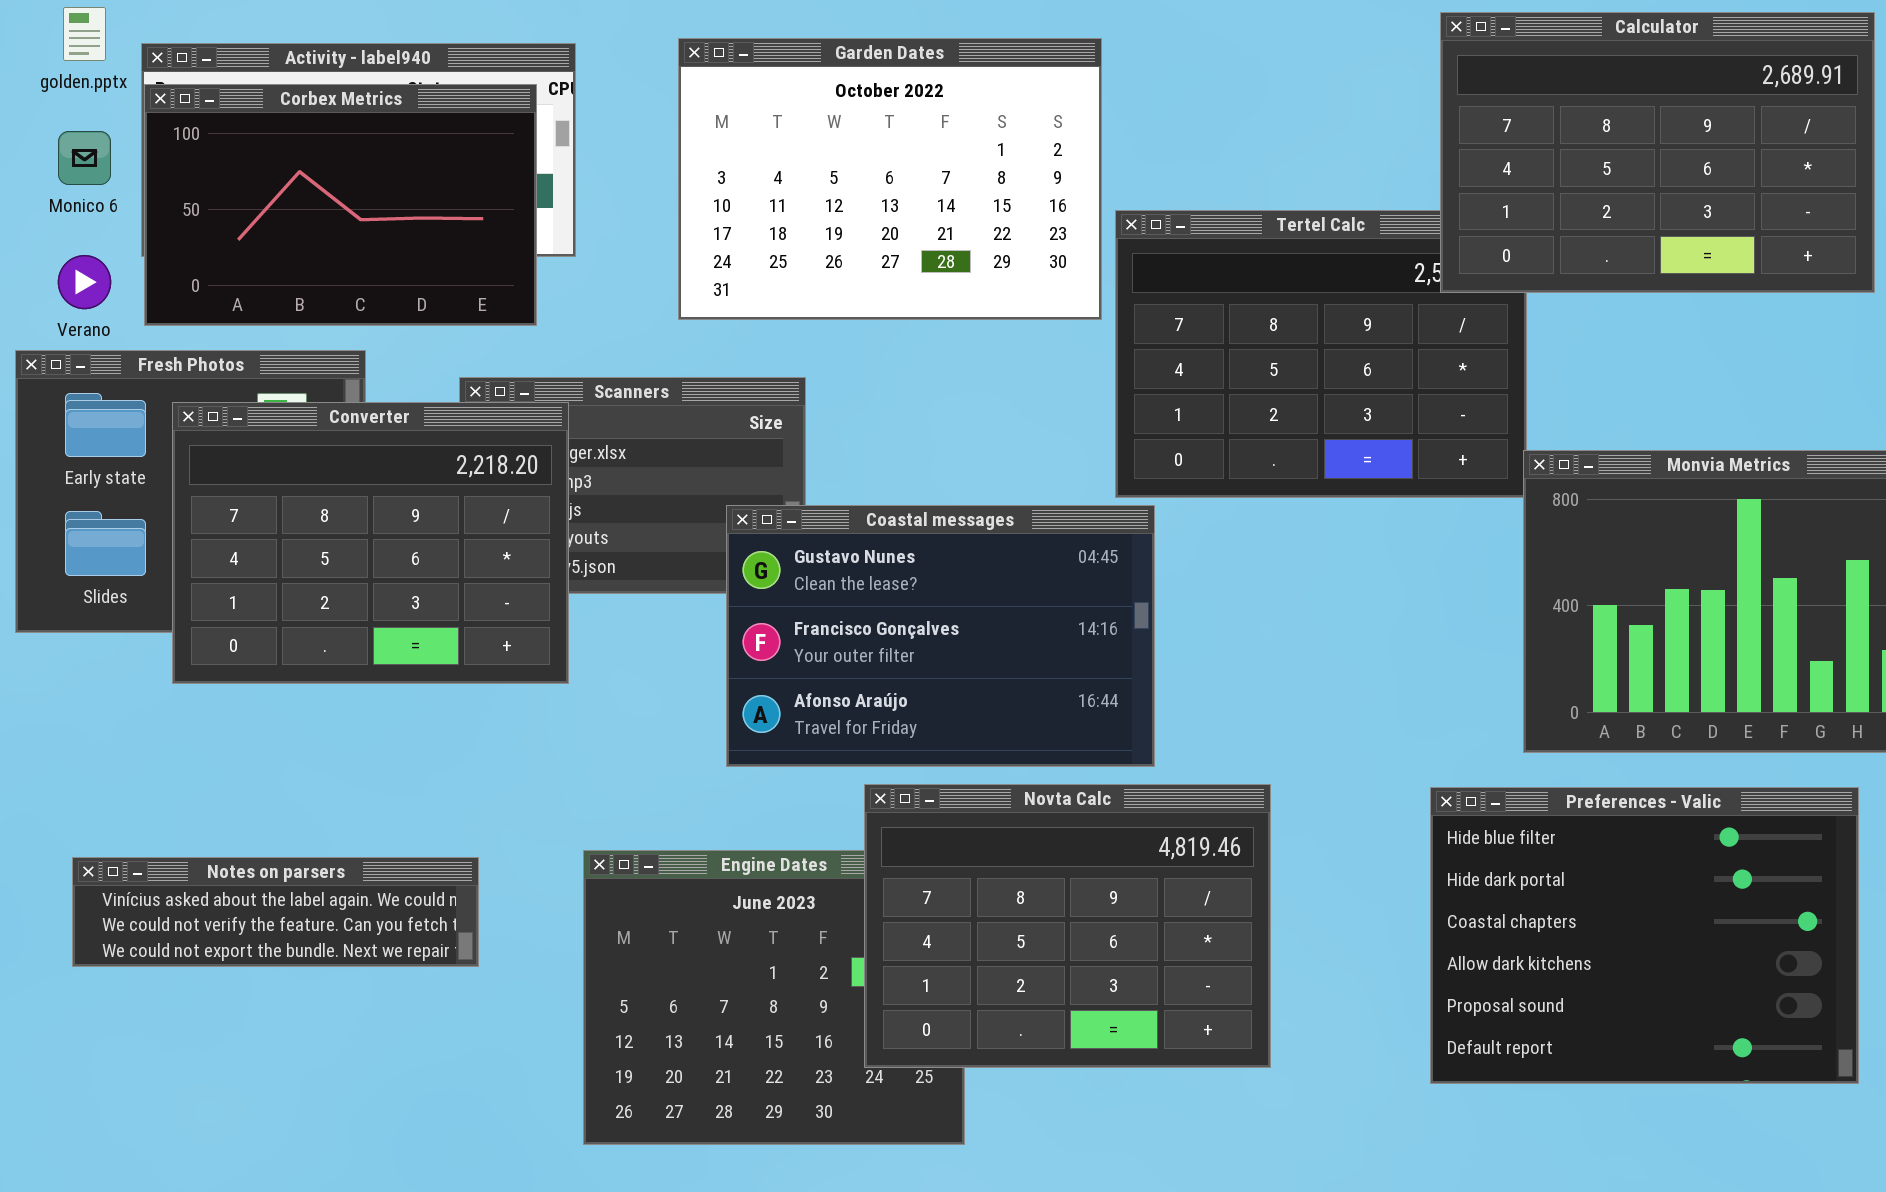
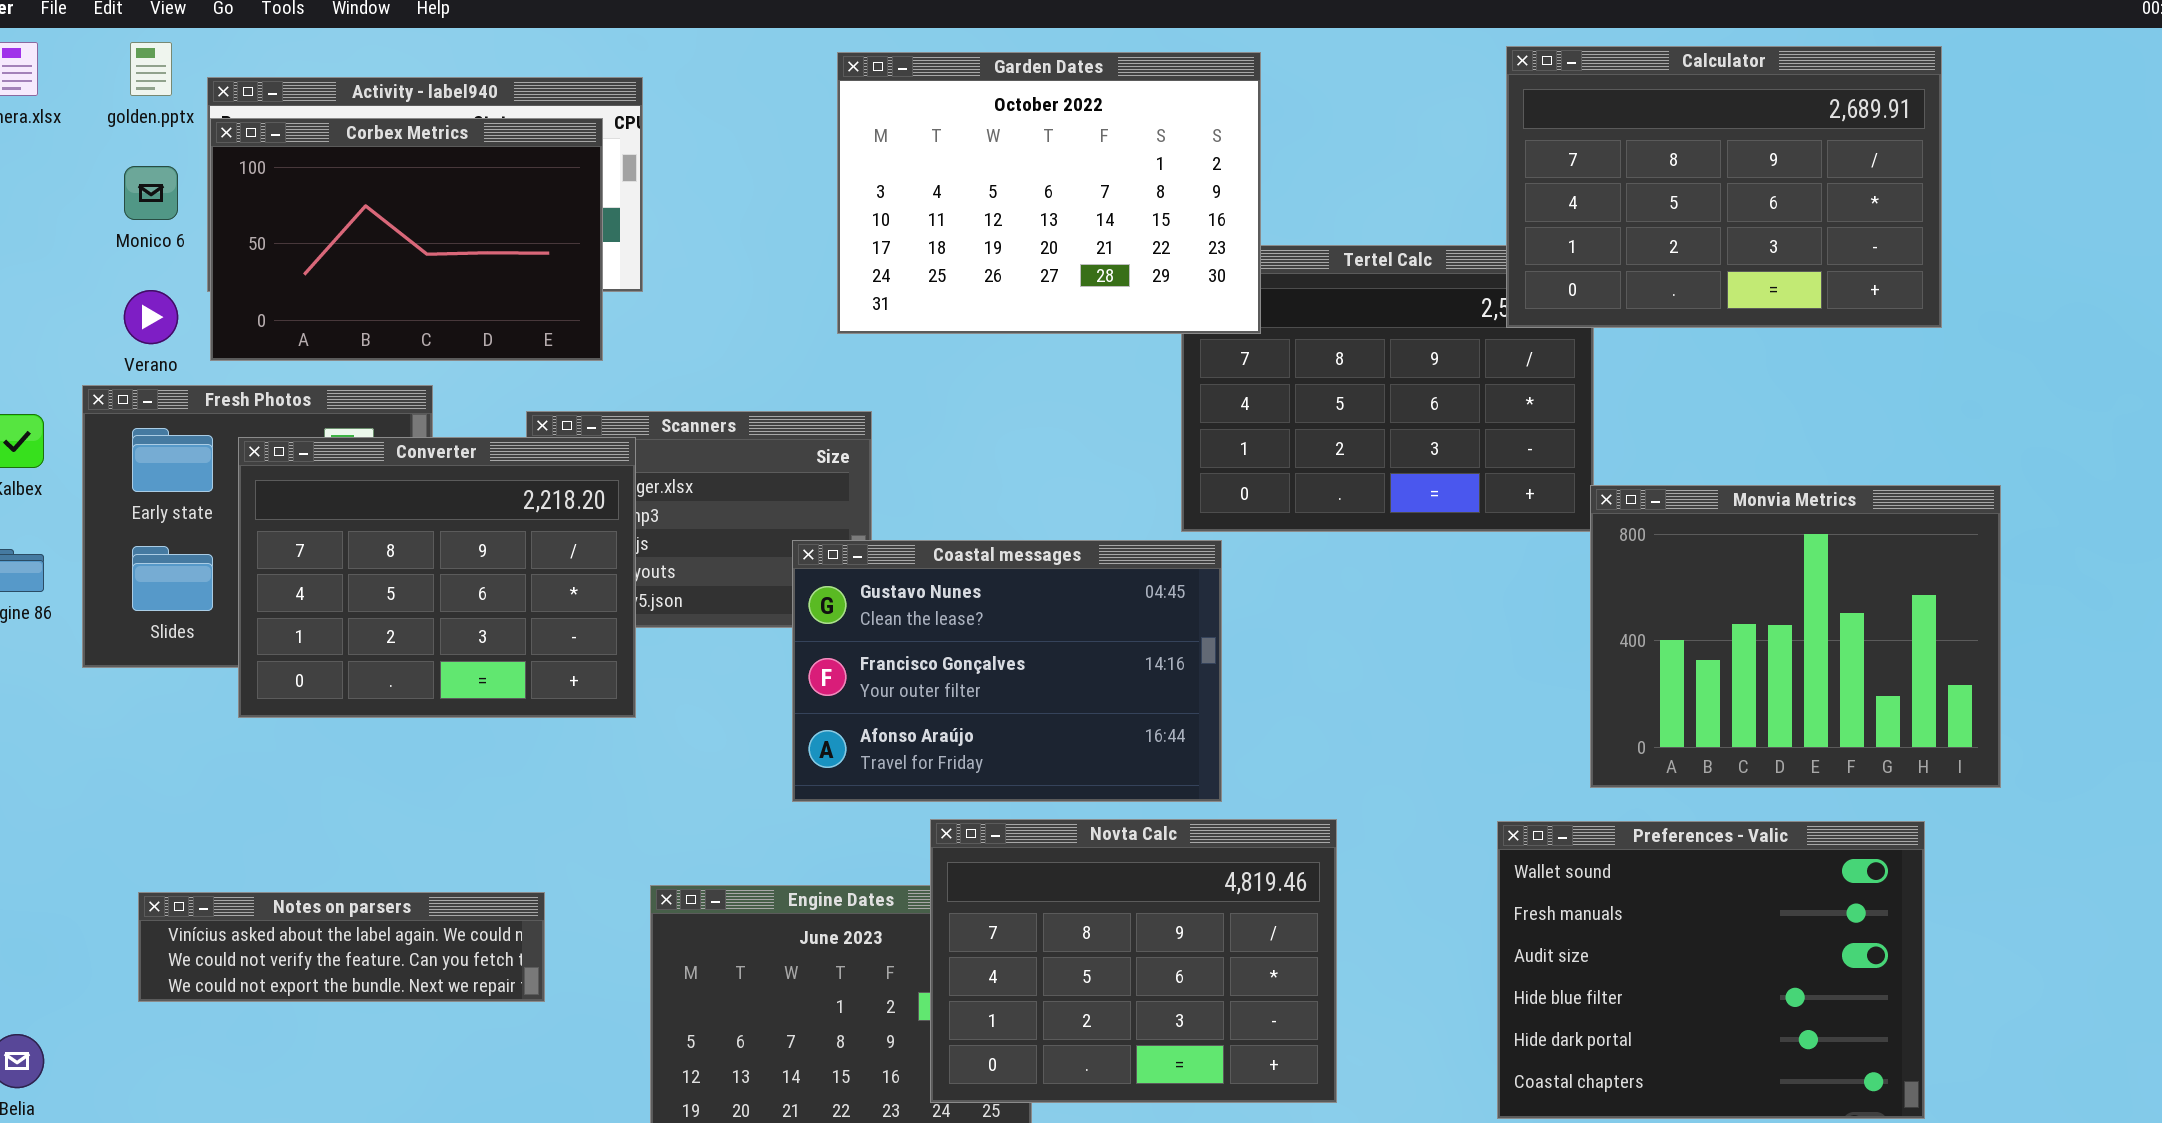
Garden Dates: [678,38,1102,320] -> [837,52,1261,334], moved
Preferences - Valic: [1430,787,1859,1084] -> [1497,821,1925,1119], scrolled up 3 rows

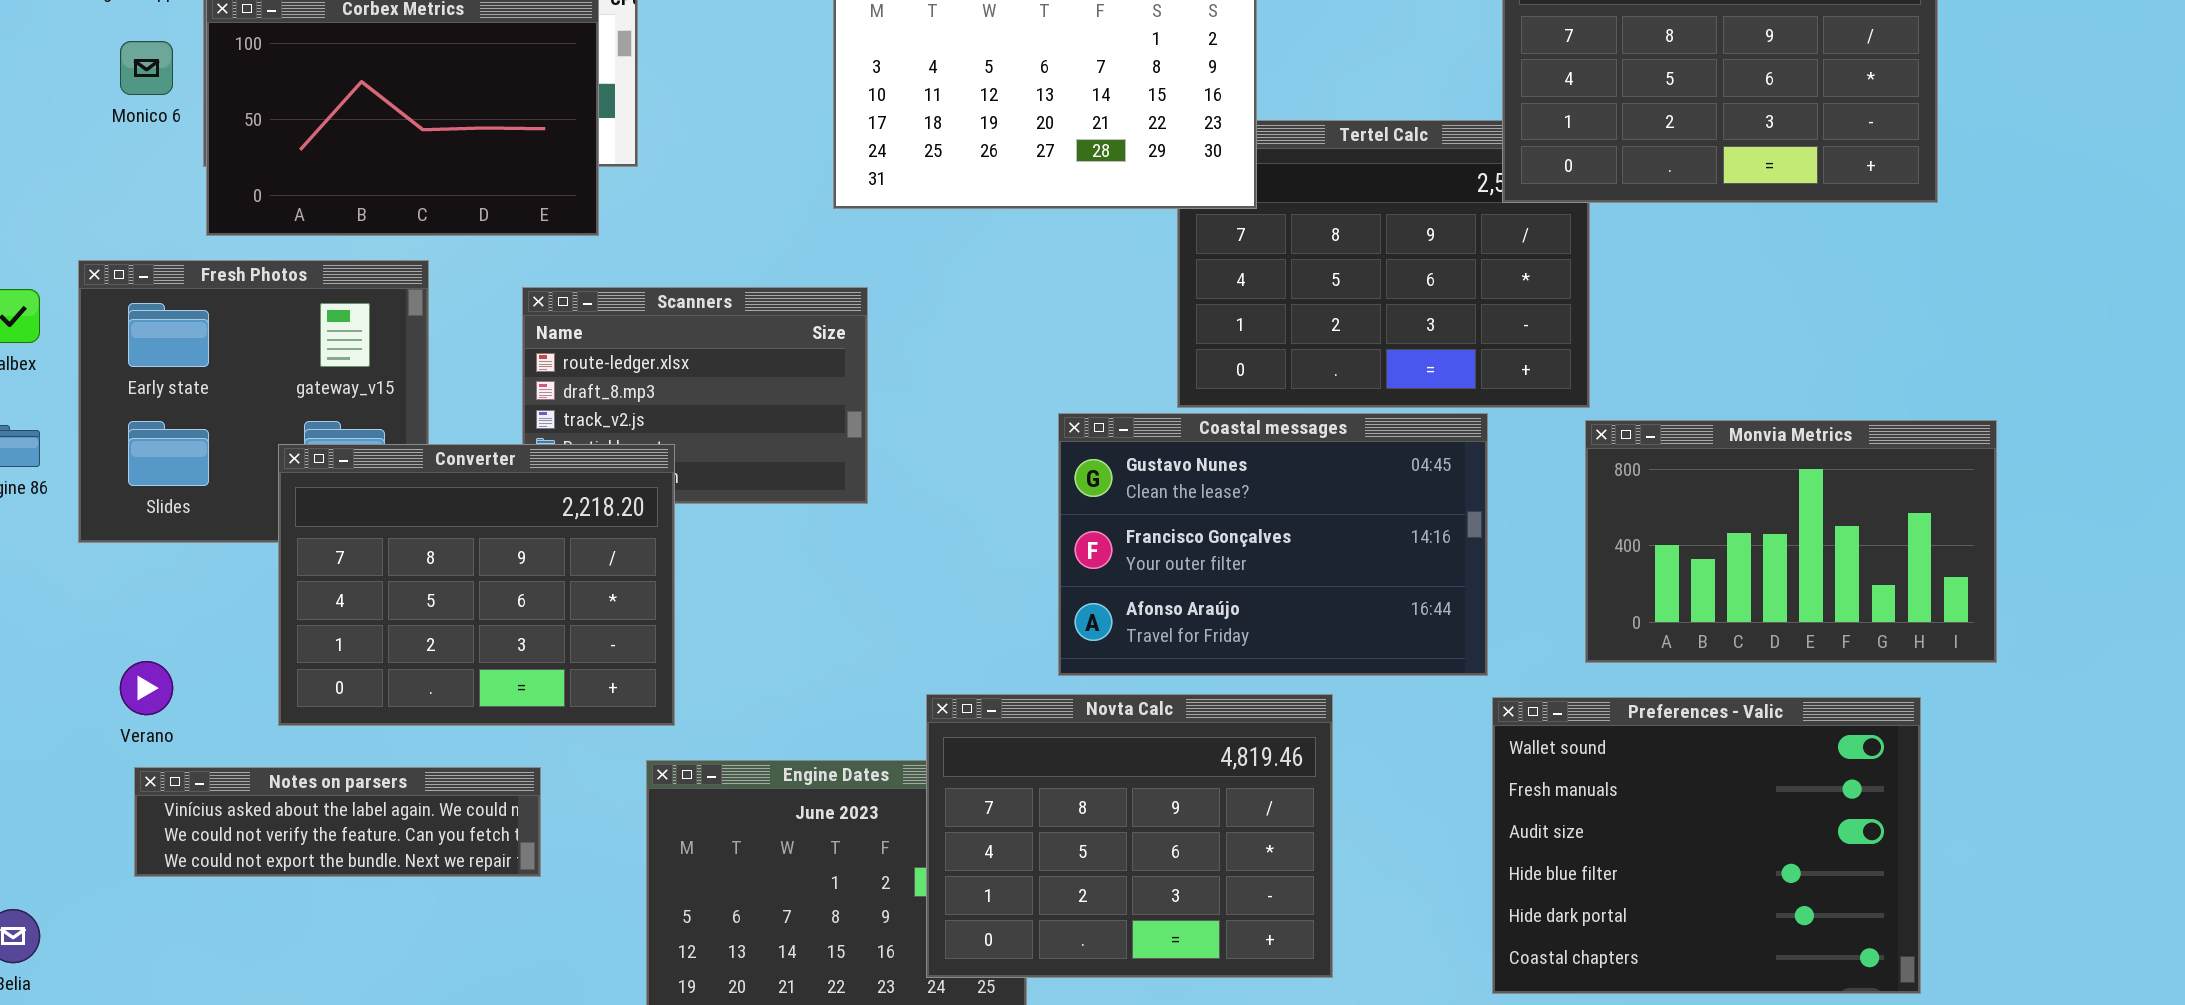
Verano: [124,290,178,344] -> [120,661,173,715], moved
Converter: [238,437,636,718] -> [278,444,675,726], moved
Monvia Metrics: [1590,485,2001,788] -> [1585,420,1997,663], resized
Coastal messages: [792,540,1222,802] -> [1058,413,1488,676], moved

